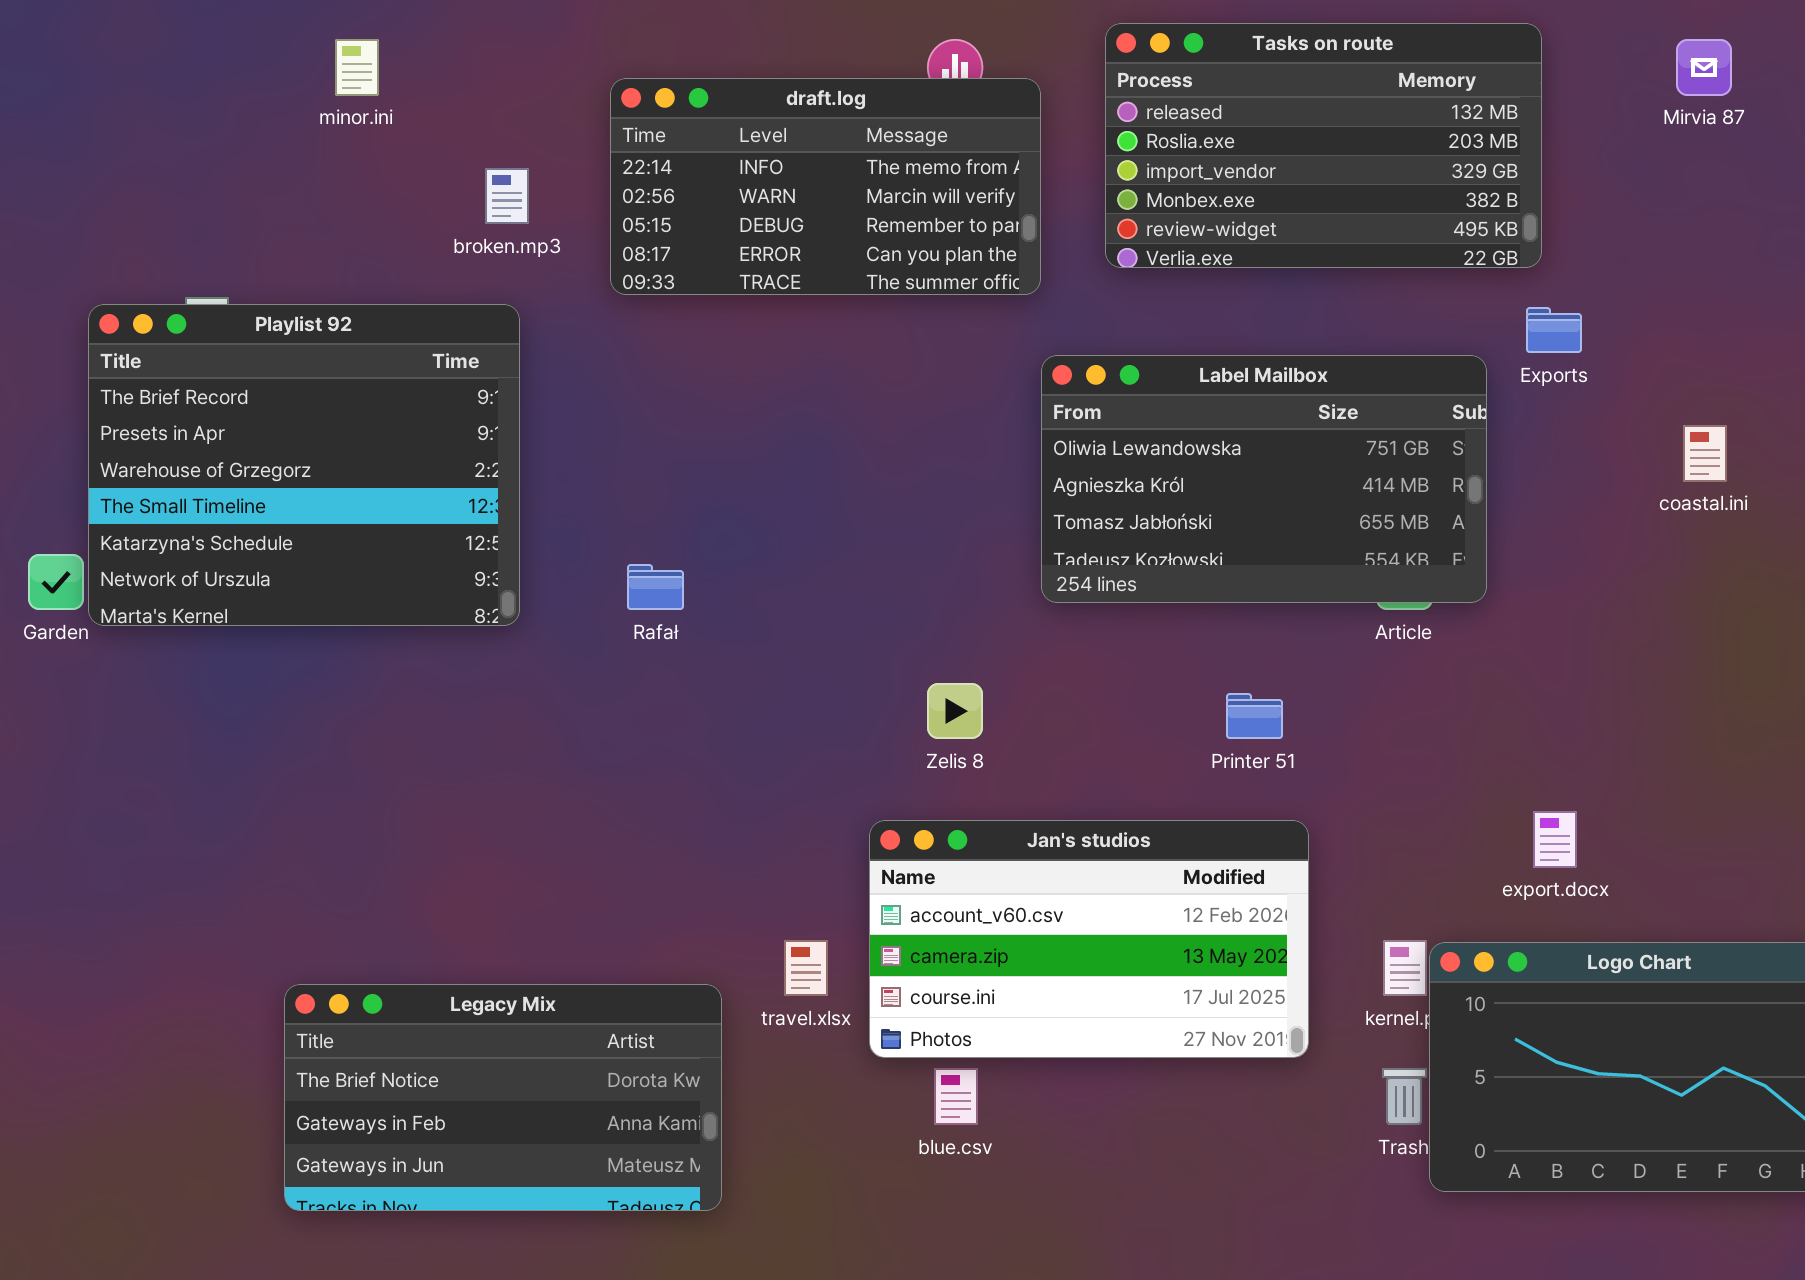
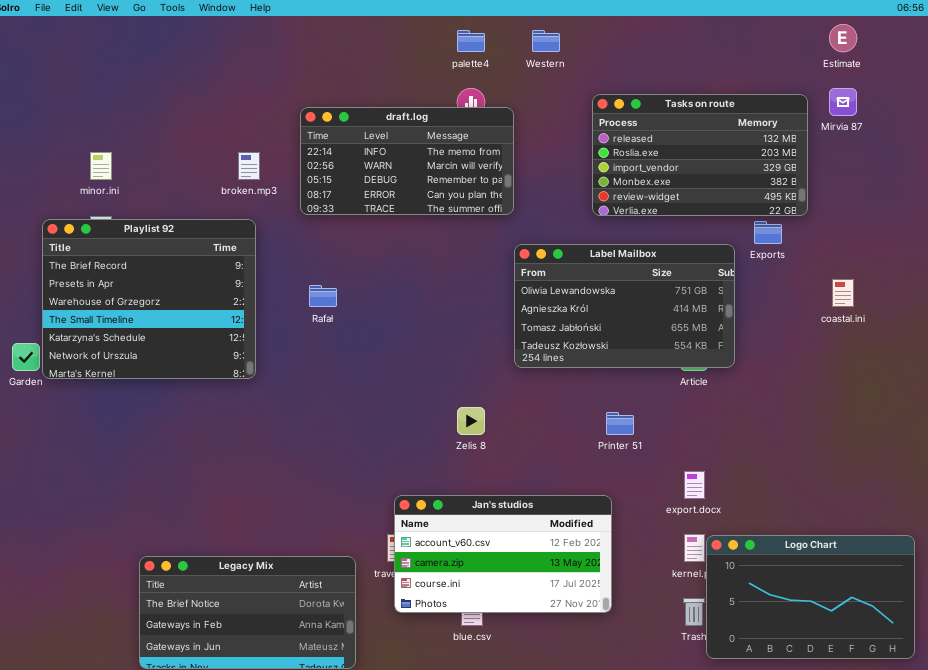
Tasks on route: [1105,23,1542,268] -> [592,94,808,216], moved
minor.ini: [335,39,379,96] -> [90,152,112,180], moved
Rafał: [627,564,684,610] -> [309,285,337,307], moved
export.docx: [1533,811,1577,868] -> [684,471,705,499], moved
Jan's studios: [869,820,1309,1058] -> [394,495,612,613], moved

